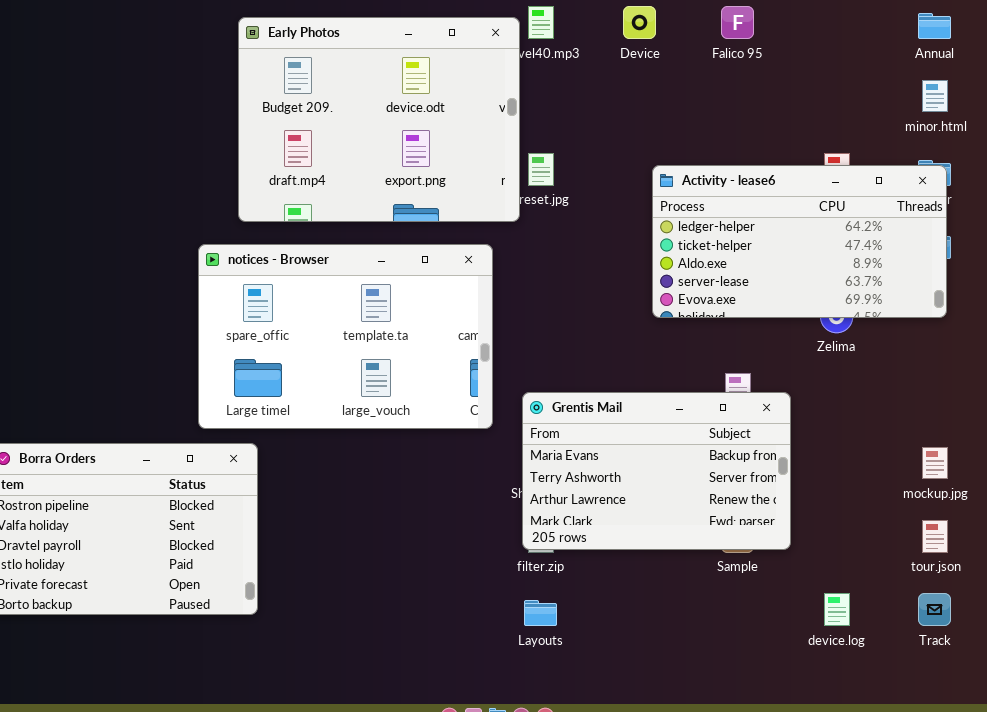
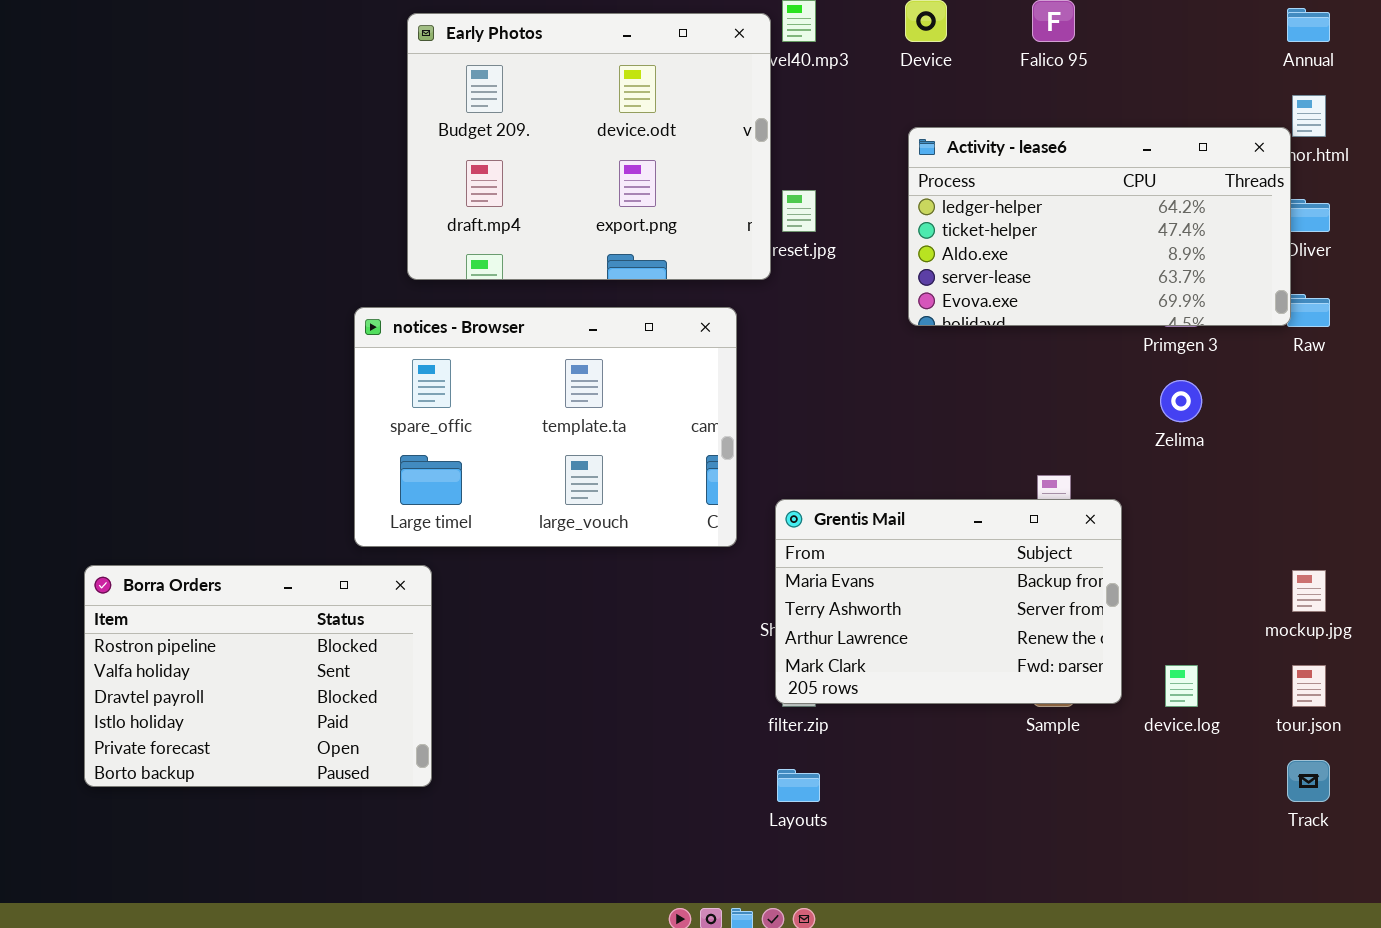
Activity - lease6: [652,165,947,318] -> [908,127,1291,326], moved
device.log: [824,593,850,626] -> [1165,665,1198,707], moved

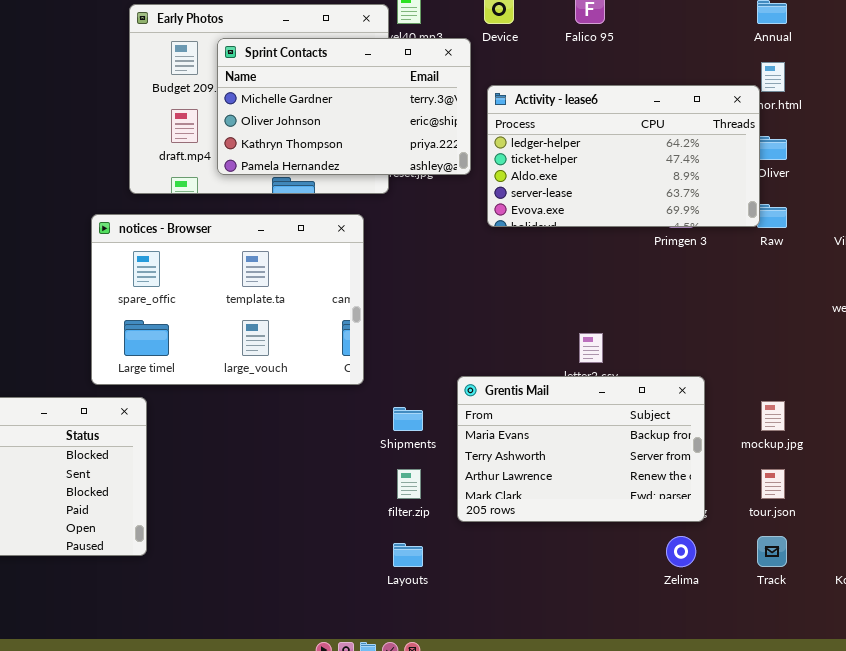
Sprint Contacts: none -> [217,38,471,175], opened
Zelima: [1160,380,1202,422] -> [666,536,696,567], moved
Grentis Mail: [775,499,1122,704] -> [457,376,705,522], moved

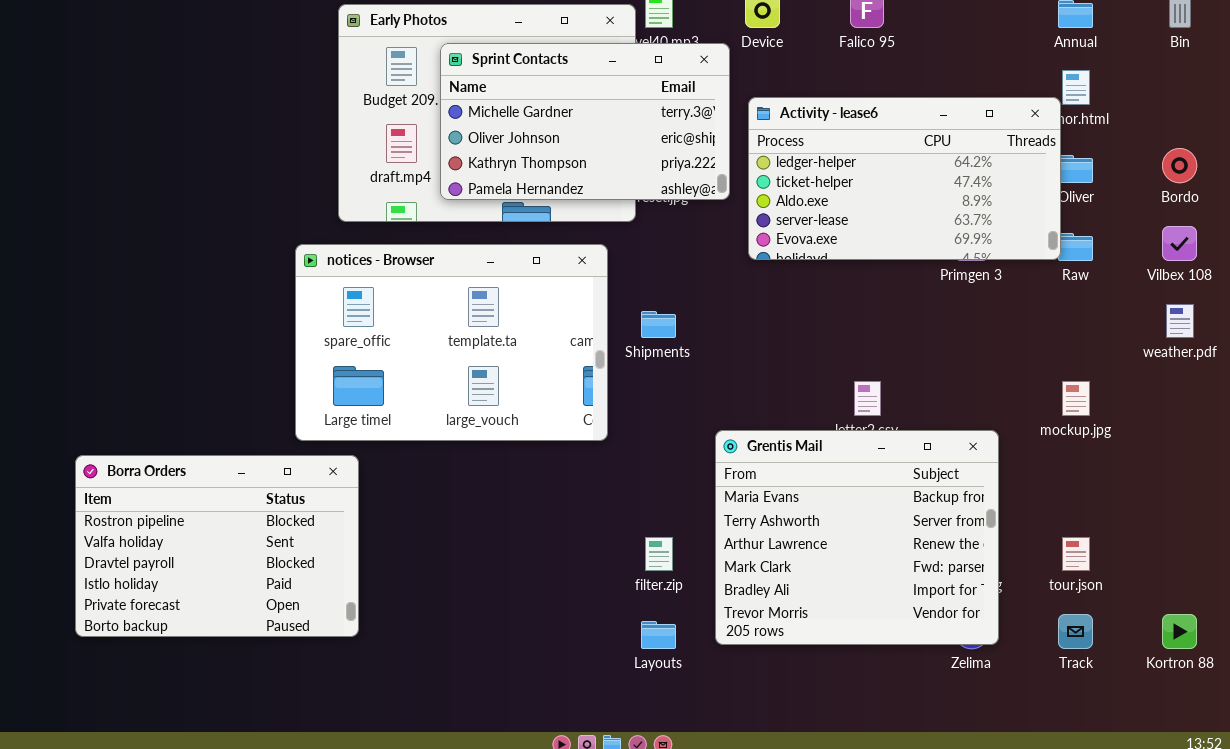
Grentis Mail: [457,376,705,522] -> [715,430,999,645], resized
mockup.jpg: [761,401,785,431] -> [1062,381,1090,416], moved
Shipments: [393,407,423,431] -> [641,311,676,338], moved

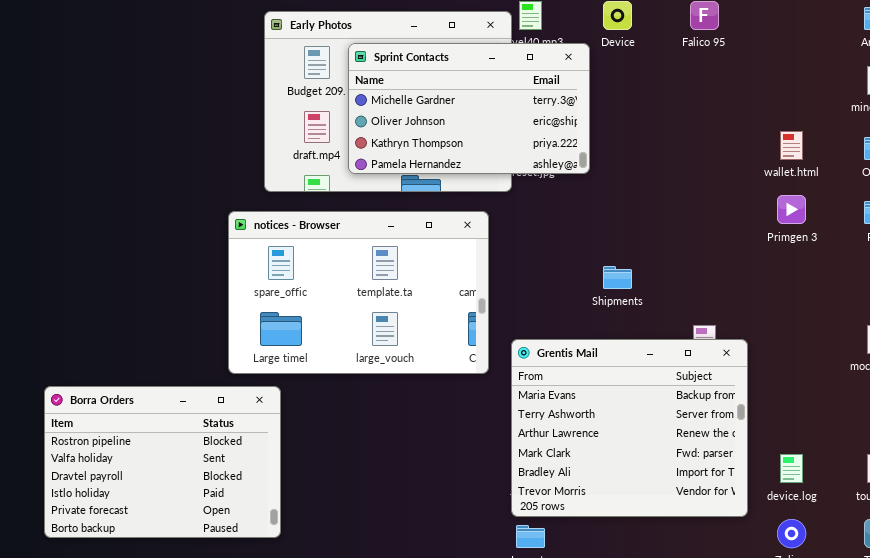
Activity - lease6: [748,97,1061,260] -> none, closed
Shipments: [641,311,676,338] -> [603,266,632,289], moved
Grentis Mail: [715,430,999,645] -> [511,339,748,517], moved

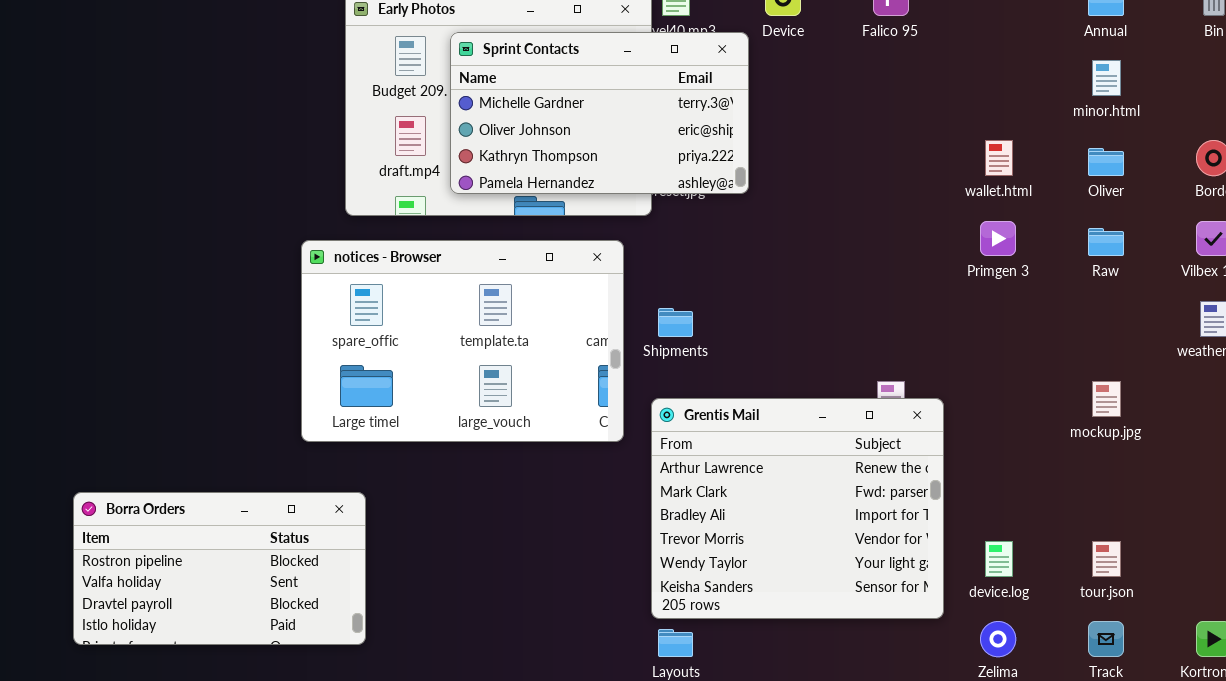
Shipments: [603,266,632,289] -> [658,308,693,337], moved
Grentis Mail: [511,339,748,517] -> [651,398,944,619], scrolled down 2 rows
Borra Orders: [44,386,281,538] -> [73,492,366,645], resized

